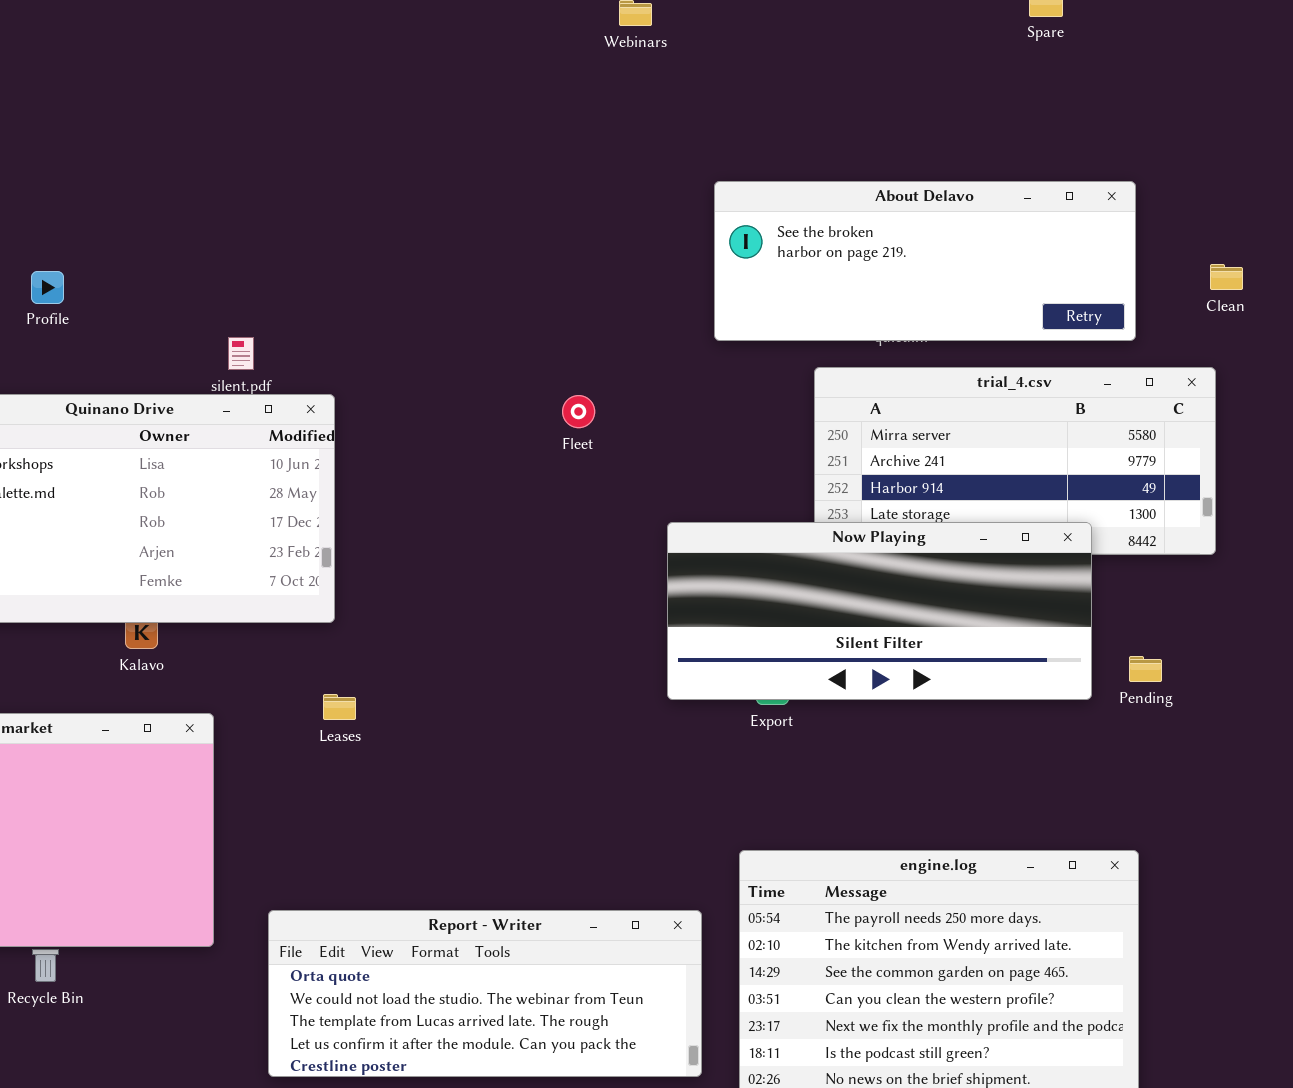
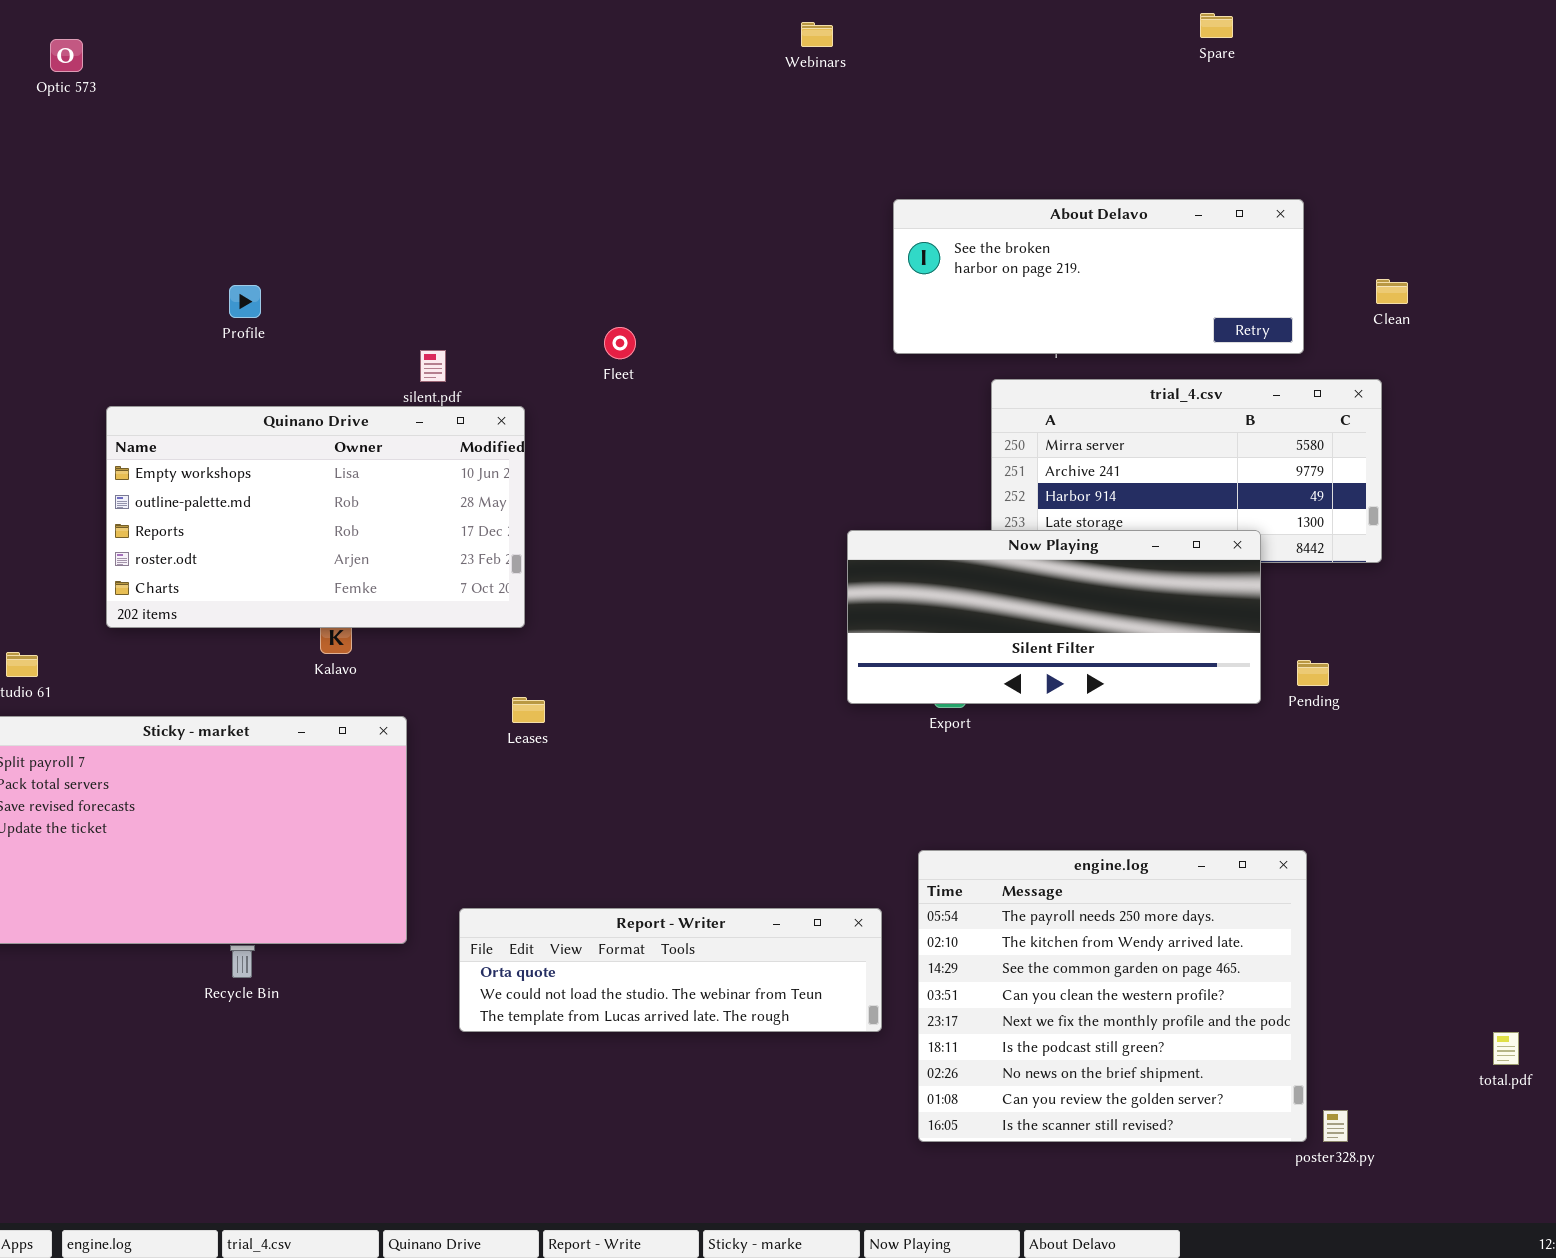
Fleet: [562,395,595,428] -> [604,327,636,359], moved
Report - Writer: [268,910,702,1077] -> [459,908,882,1032], resized

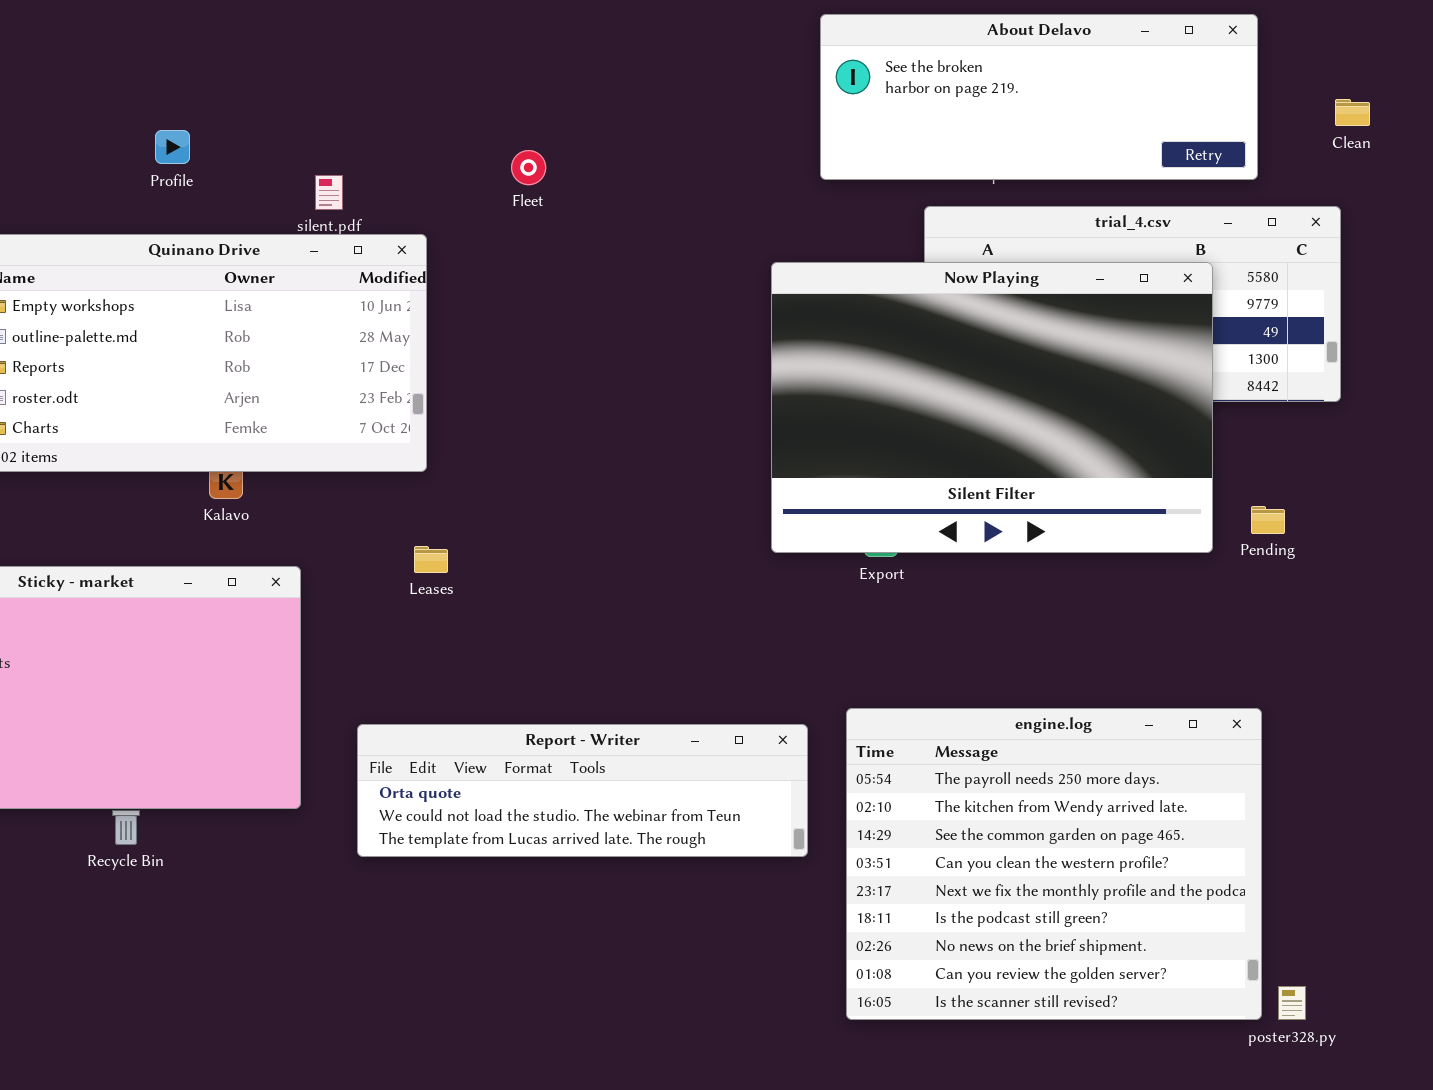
Profile: [229,285,261,318] -> [155,130,190,164], moved
Now Playing: [847,530,1261,704] -> [771,262,1213,553], resized
Report - Writer: [459,908,882,1032] -> [357,724,808,857], moved

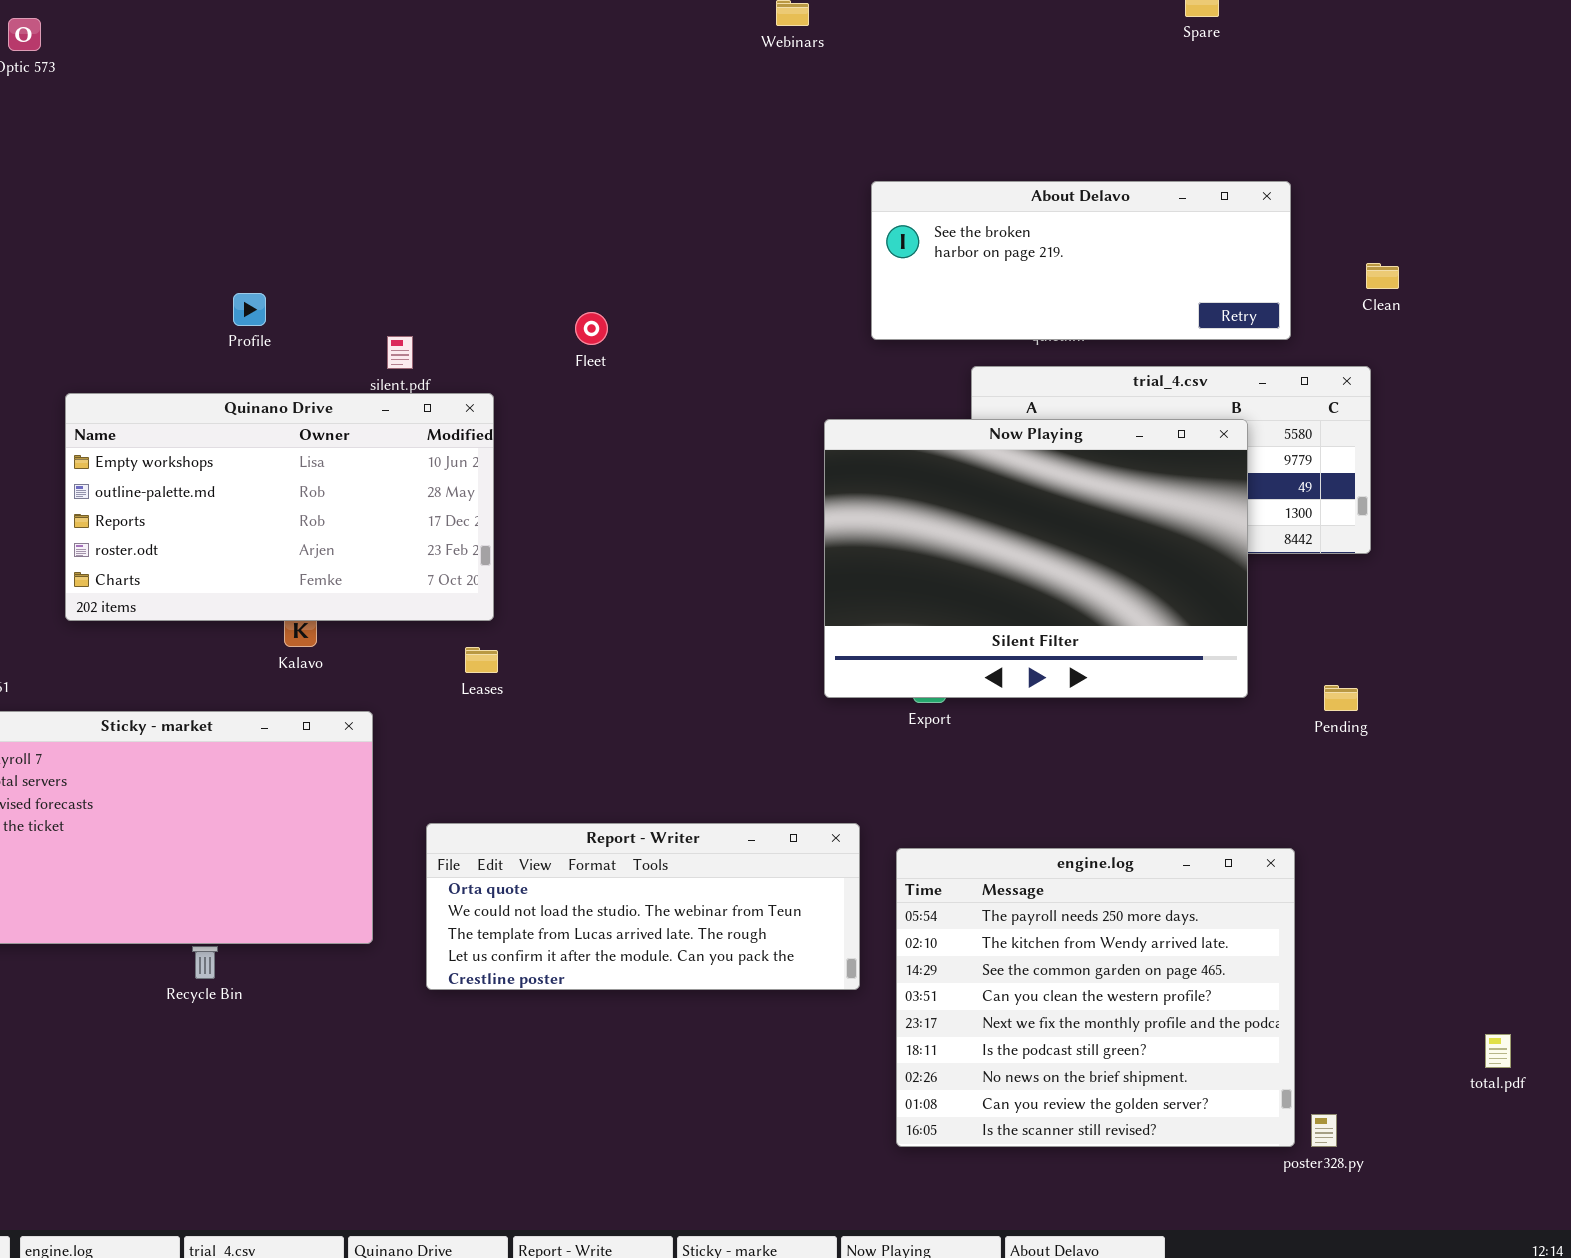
Pending: [1251,506,1285,534] -> [1324,685,1358,711], moved
Leases: [414,546,448,573] -> [465,647,498,673], moved
Report - Writer: [357,724,808,857] -> [426,823,860,990], resized

